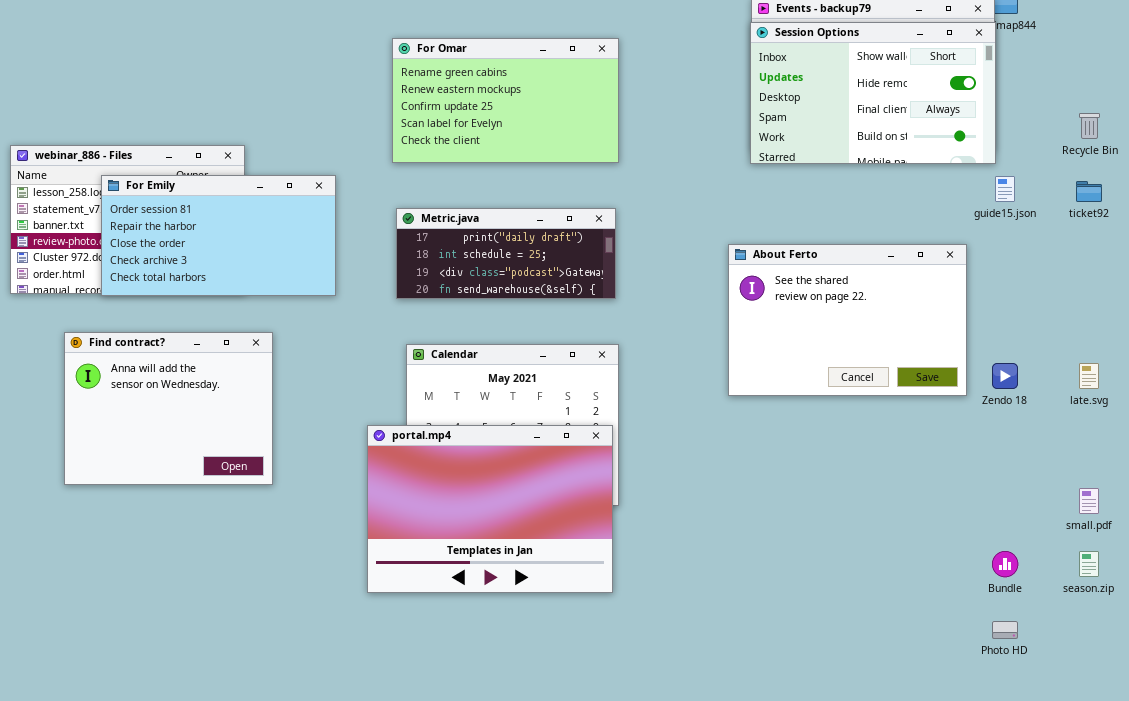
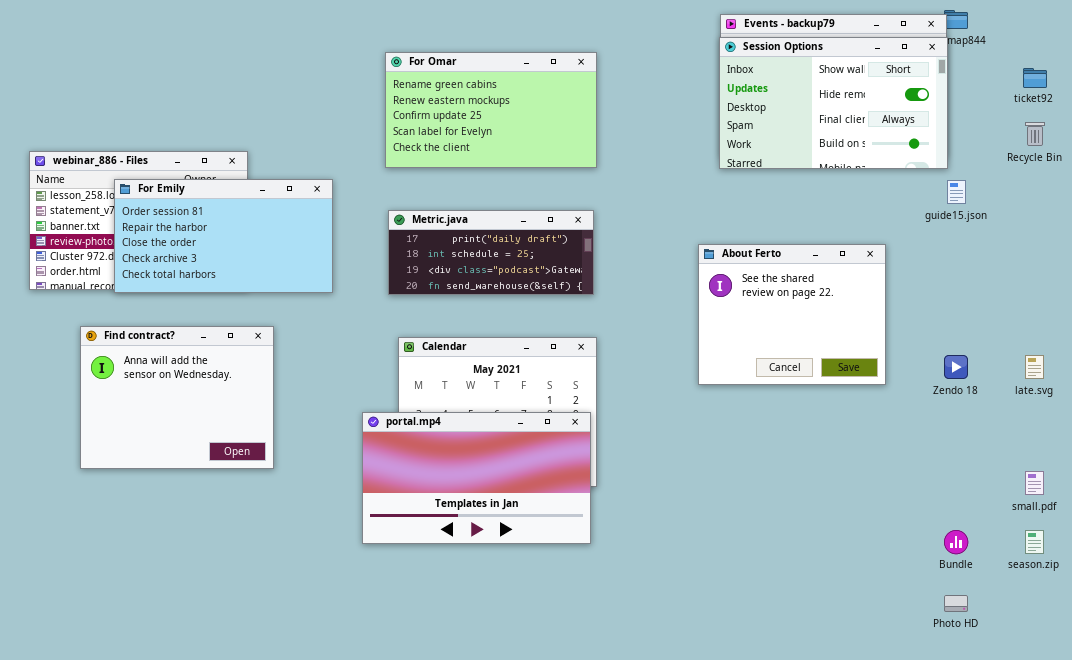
ticket92: [1076,181,1102,202] -> [1023,68,1047,88], moved
About Ferto: [728,244,967,396] -> [698,244,886,385], resized
portal.mp4: [367,425,613,593] -> [362,412,591,544], resized

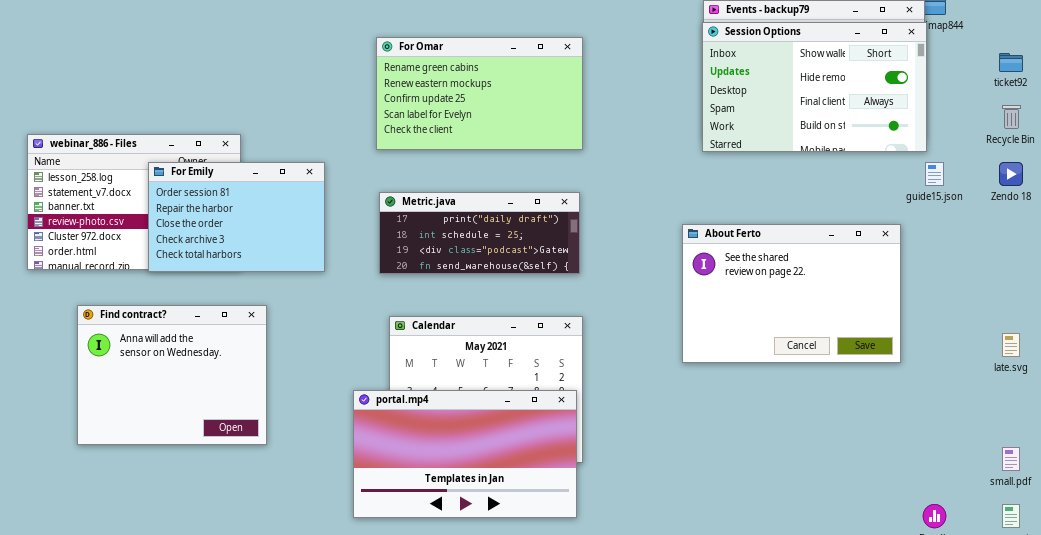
For Emily: [114,179,333,293] -> [148,162,325,272], resized
About Ferto: [698,244,886,385] -> [682,224,901,363], resized
Zendo 18: [944,355,968,379] -> [999,162,1023,186], moved

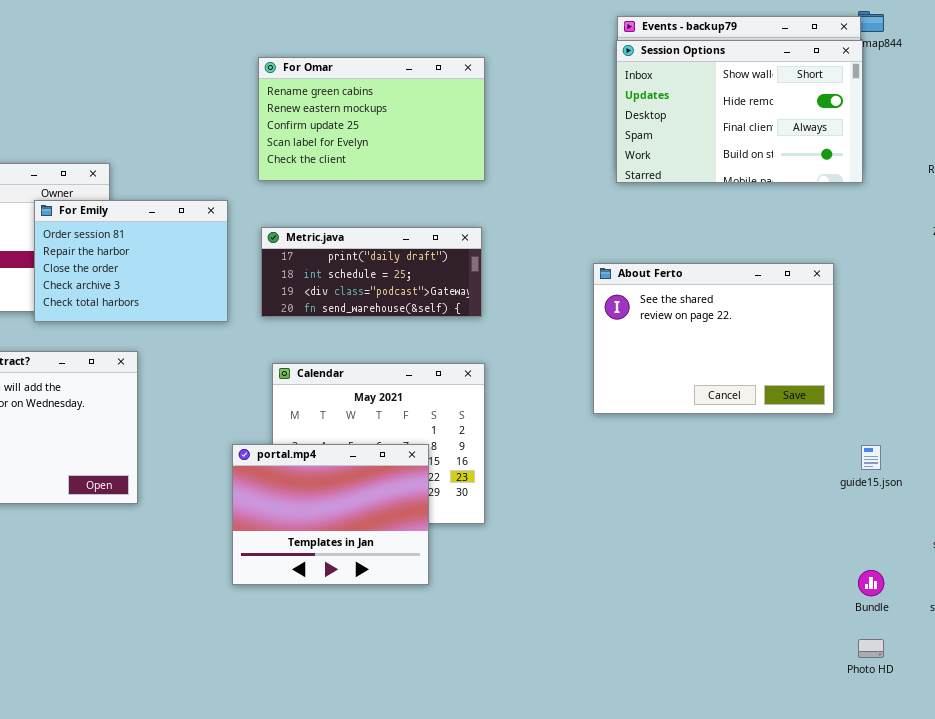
For Emily: [148,162,325,272] -> [34,200,228,322], moved
guide15.json: [925,162,944,186] -> [861,445,881,470], moved
portal.mp4: [353,390,577,518] -> [232,444,429,585], resized

